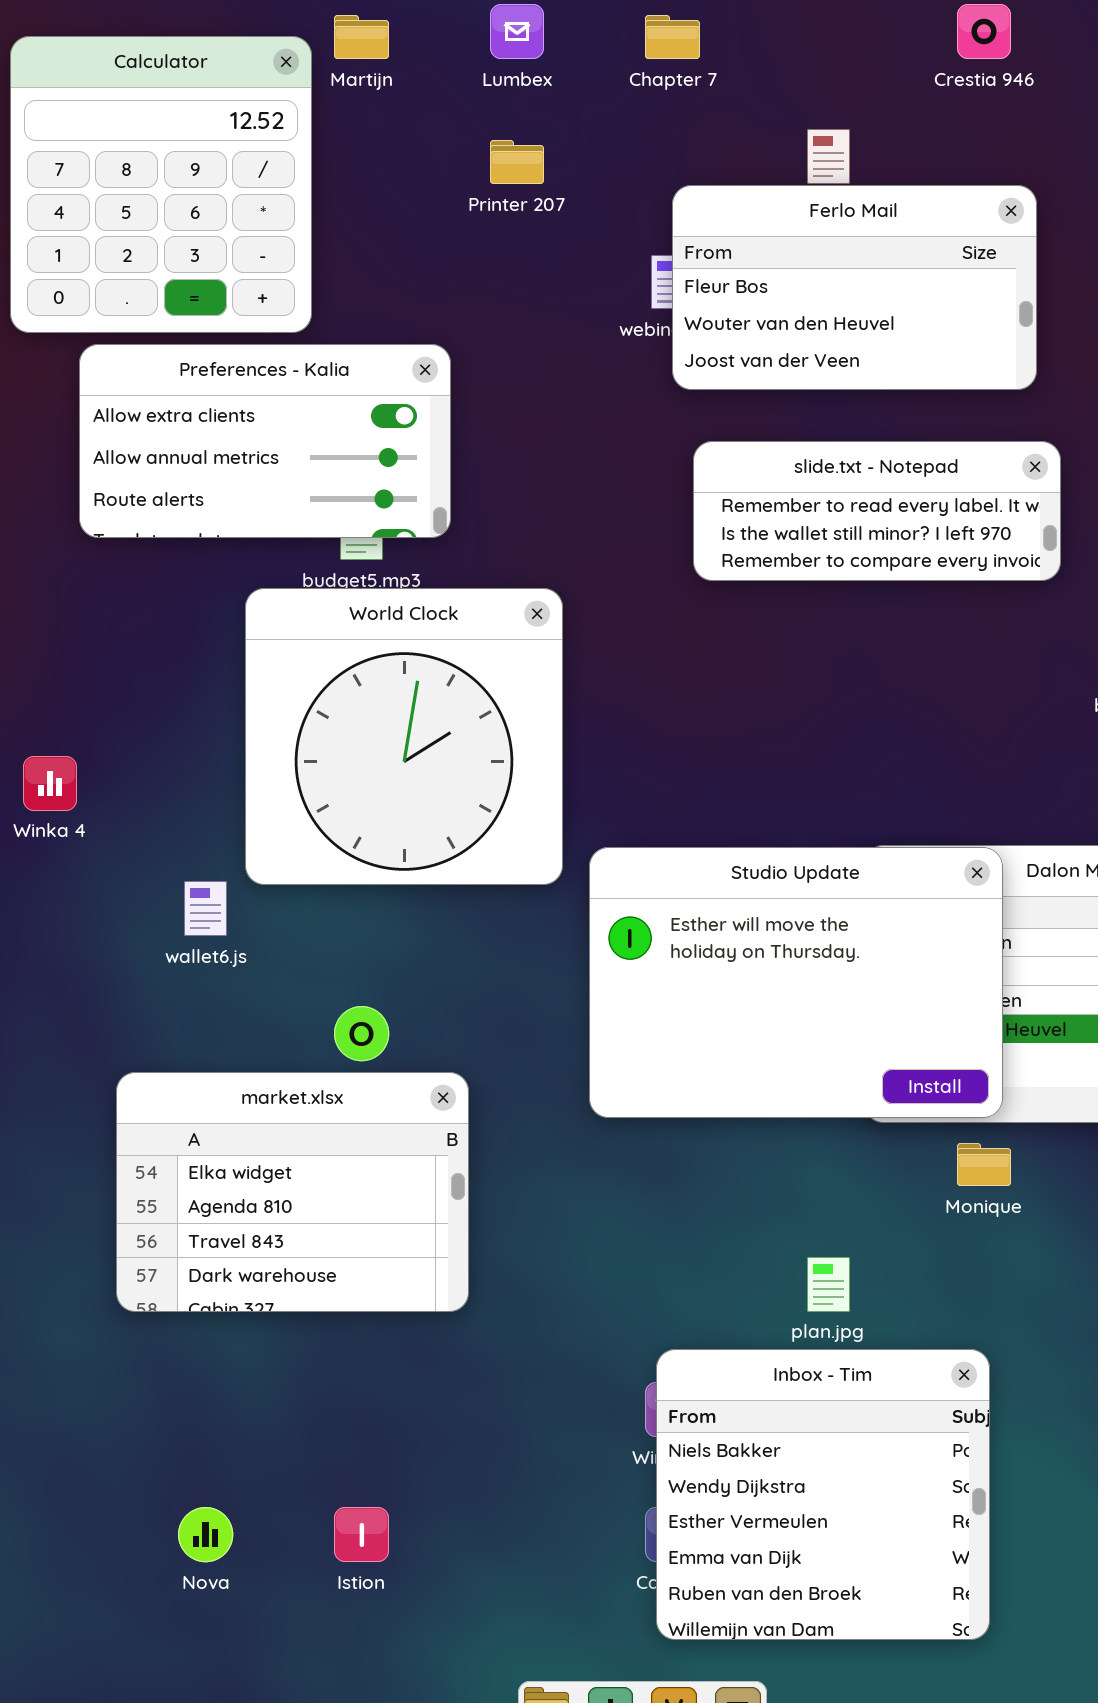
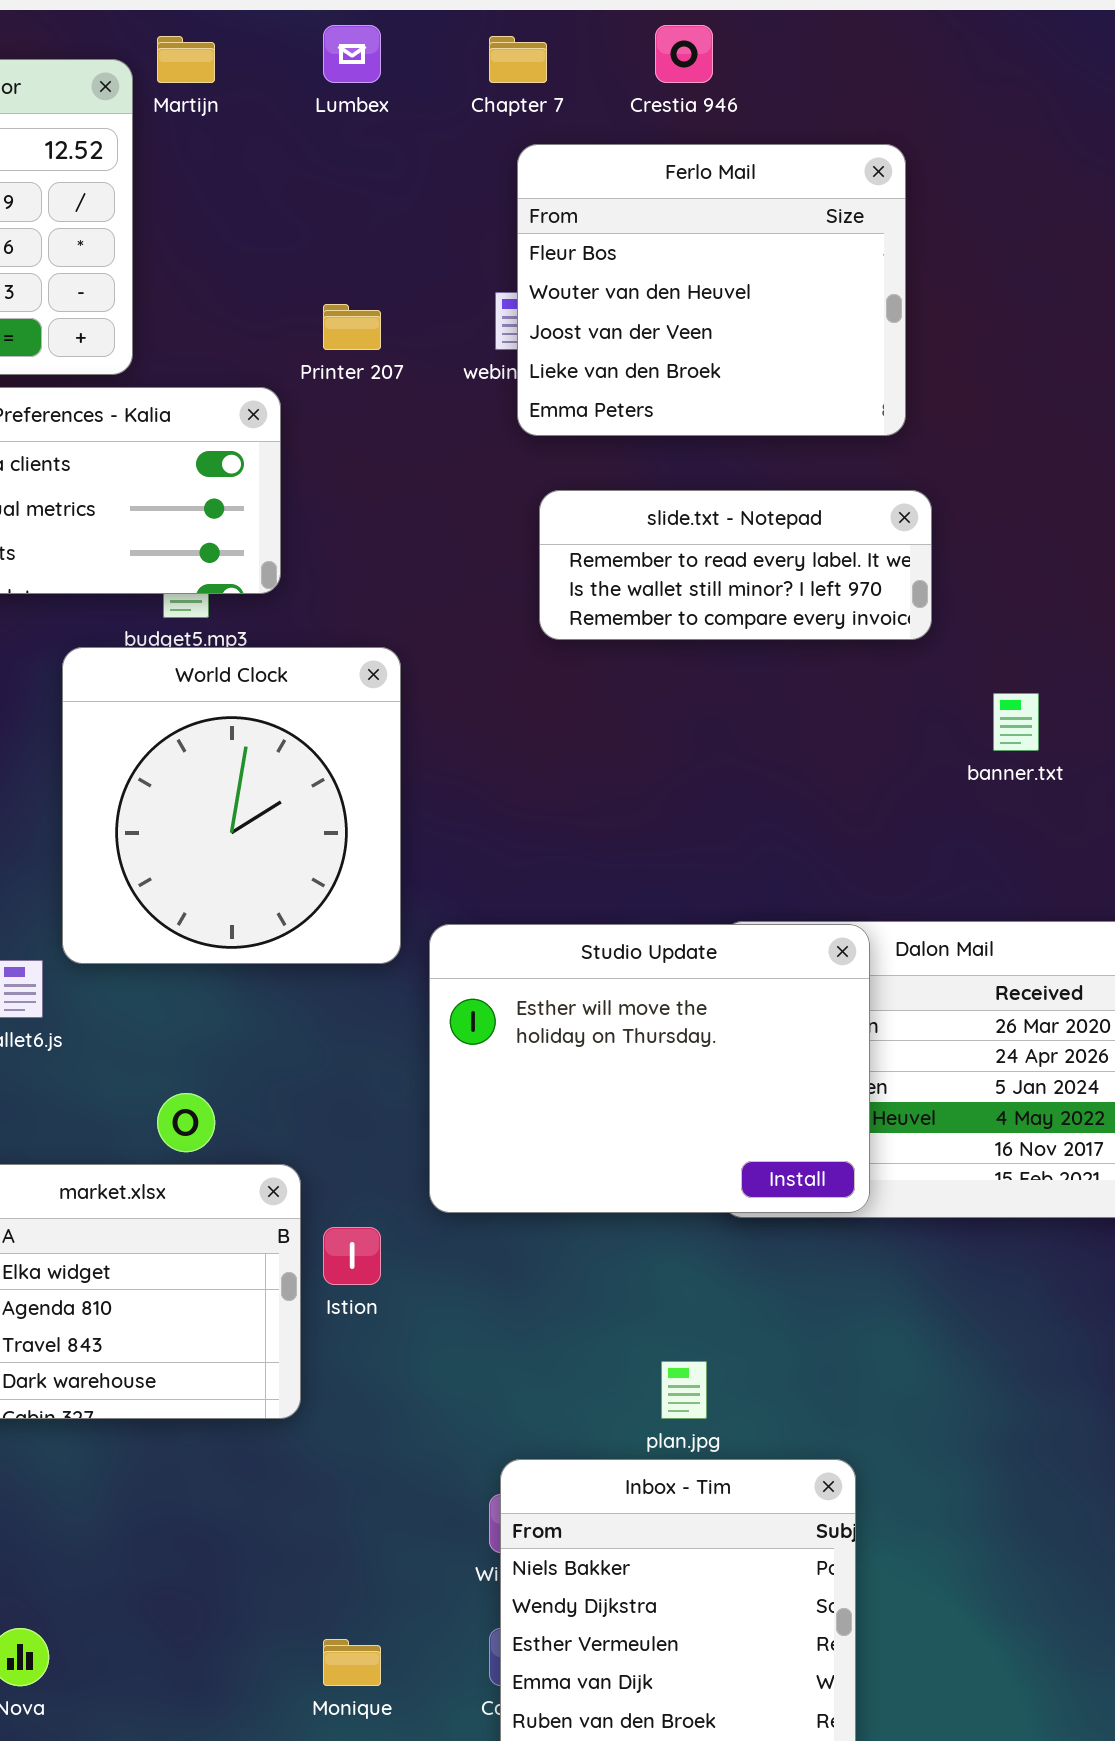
Crestia 946: [957,4,1011,59] -> [655,25,713,83], moved
Printer 207: [490,140,544,184] -> [323,304,381,350], moved
Ferlo Mail: [672,185,1037,390] -> [517,144,906,436], resized
Monique: [957,1143,1011,1186] -> [323,1639,381,1686], moved
Istion: [334,1507,389,1562] -> [323,1227,381,1285], moved

